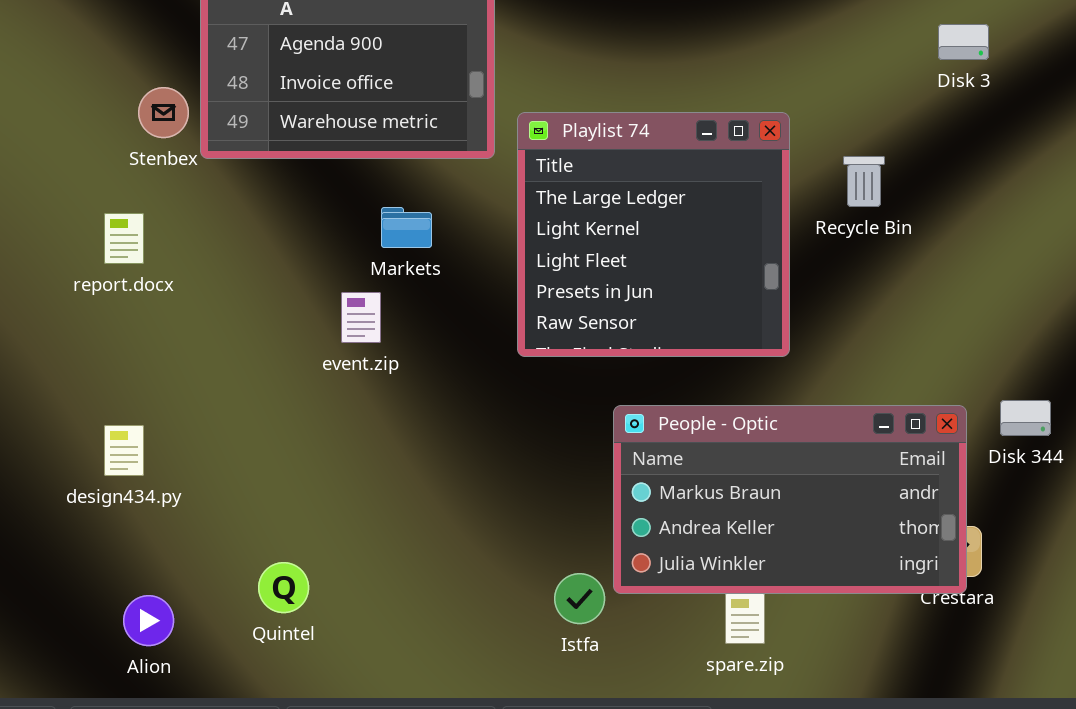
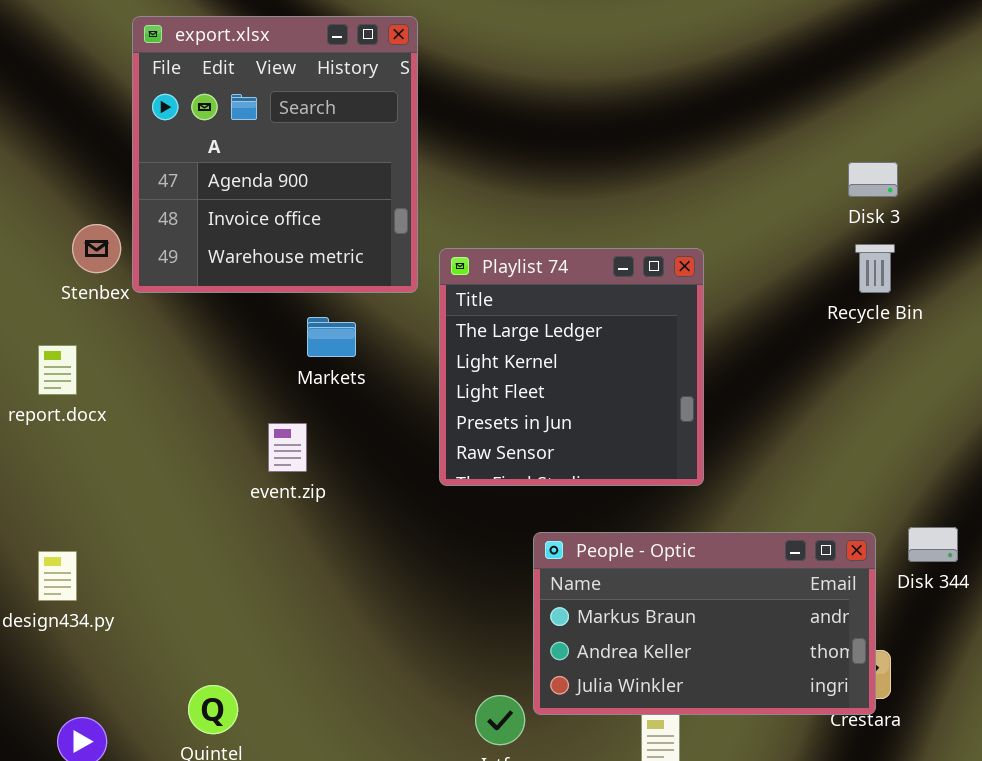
Recycle Bin: [843,156,885,207] -> [855,244,895,293], moved
Markets: [381,207,432,248] -> [307,317,356,357], moved

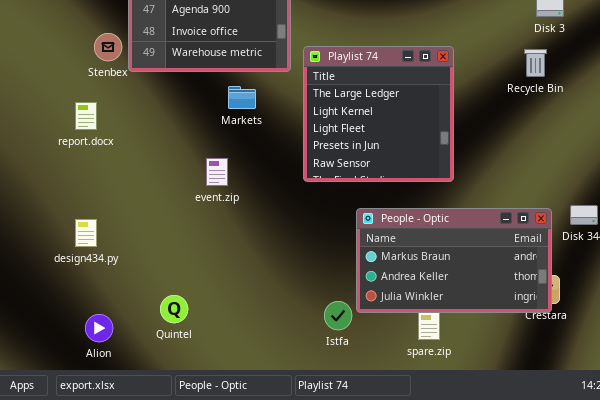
Recycle Bin: [855,244,895,293] -> [524,49,547,77], moved
event.zip: [268,423,307,472] -> [206,158,228,186], moved

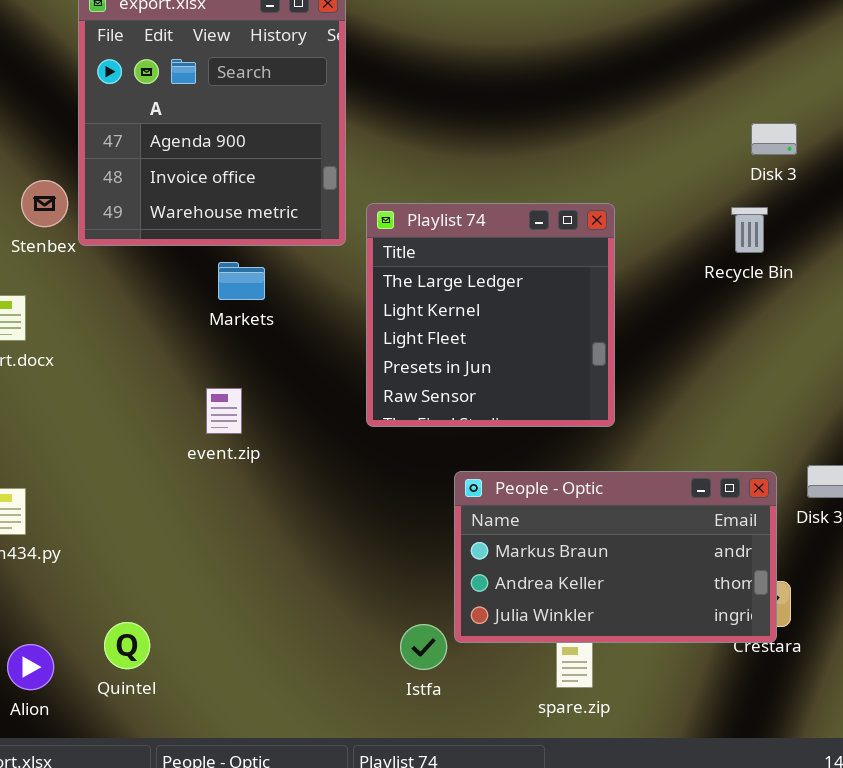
Markets: [228,86,256,109] -> [218,262,265,300], moved
Quintel: [160,295,188,323] -> [104,622,150,669], moved

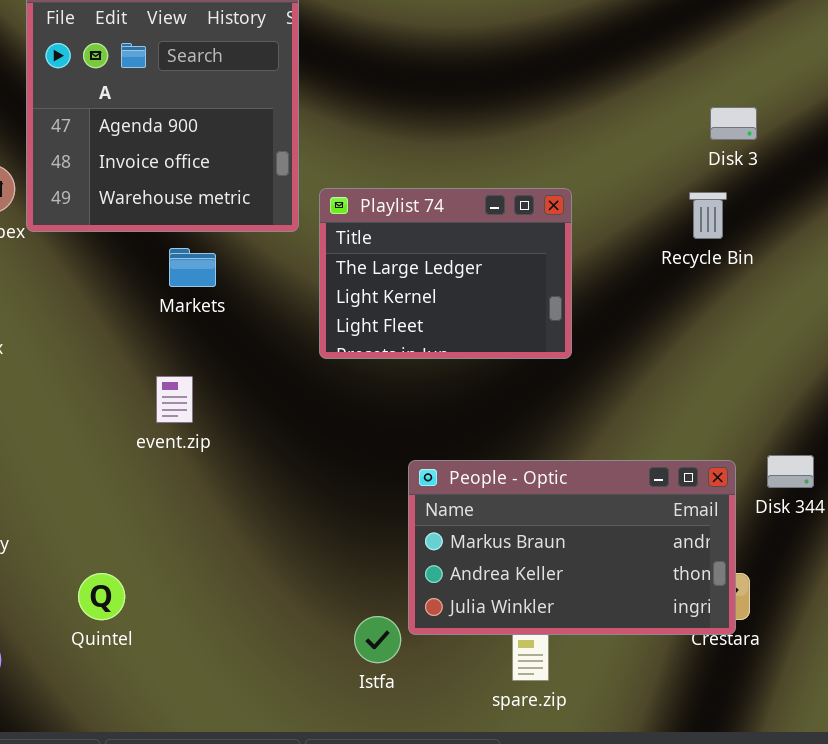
Playlist 74: [366,203,615,427] -> [319,188,572,359], resized
Quintel: [104,622,150,669] -> [78,573,125,620], moved

